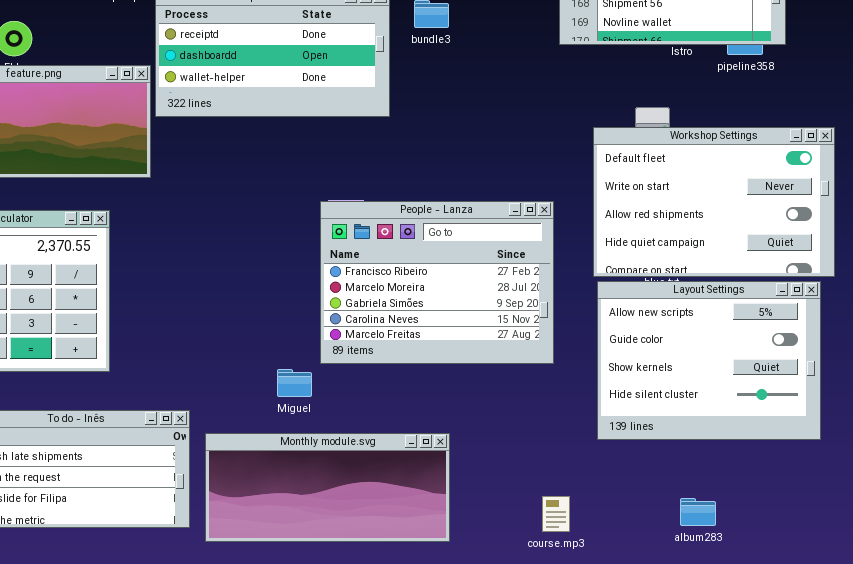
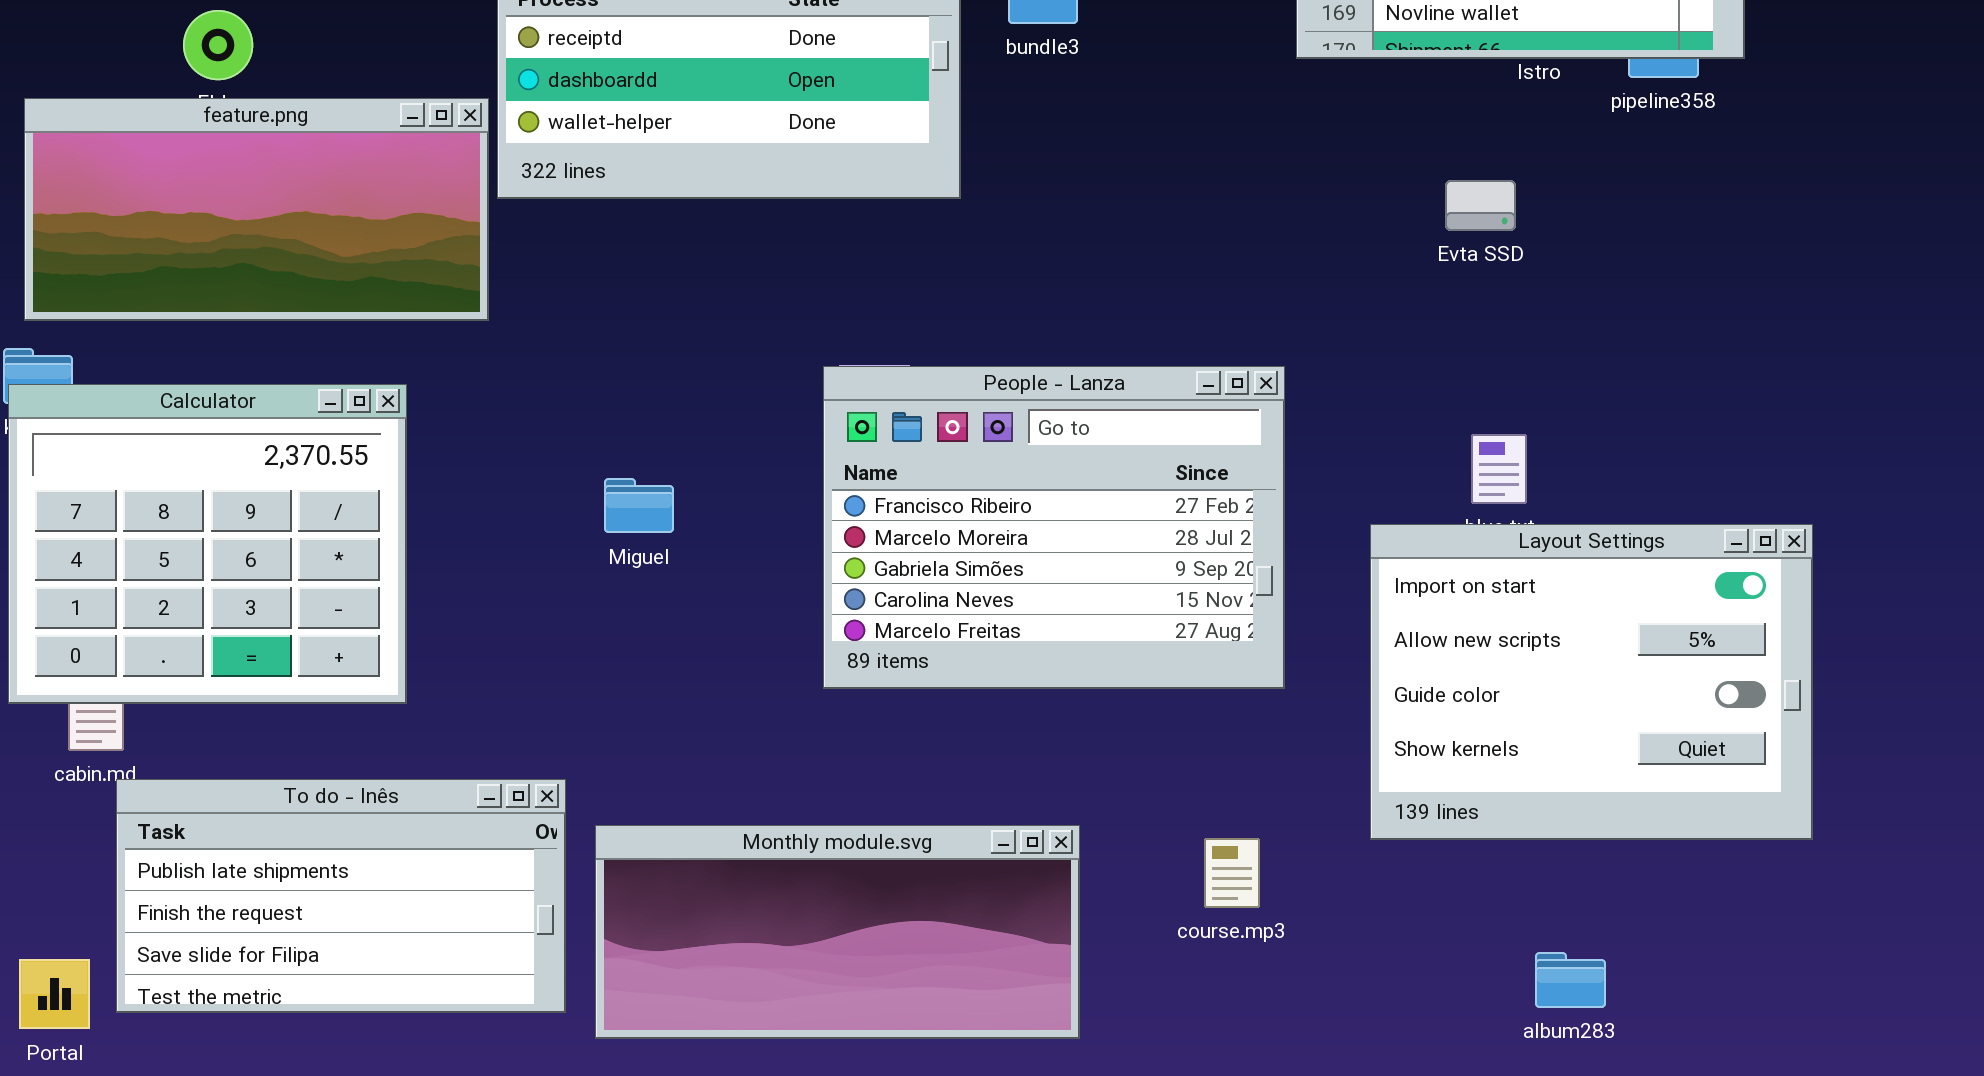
Workshop Settings: [593,127,835,277] -> none, closed
Layout Settings: [597,281,821,440] -> [1370,524,1813,840], scrolled up 1 row
Miguel: [277,369,312,397] -> [604,478,674,533], moved
course.mp3: [542,496,570,532] -> [1204,838,1260,908], moved

